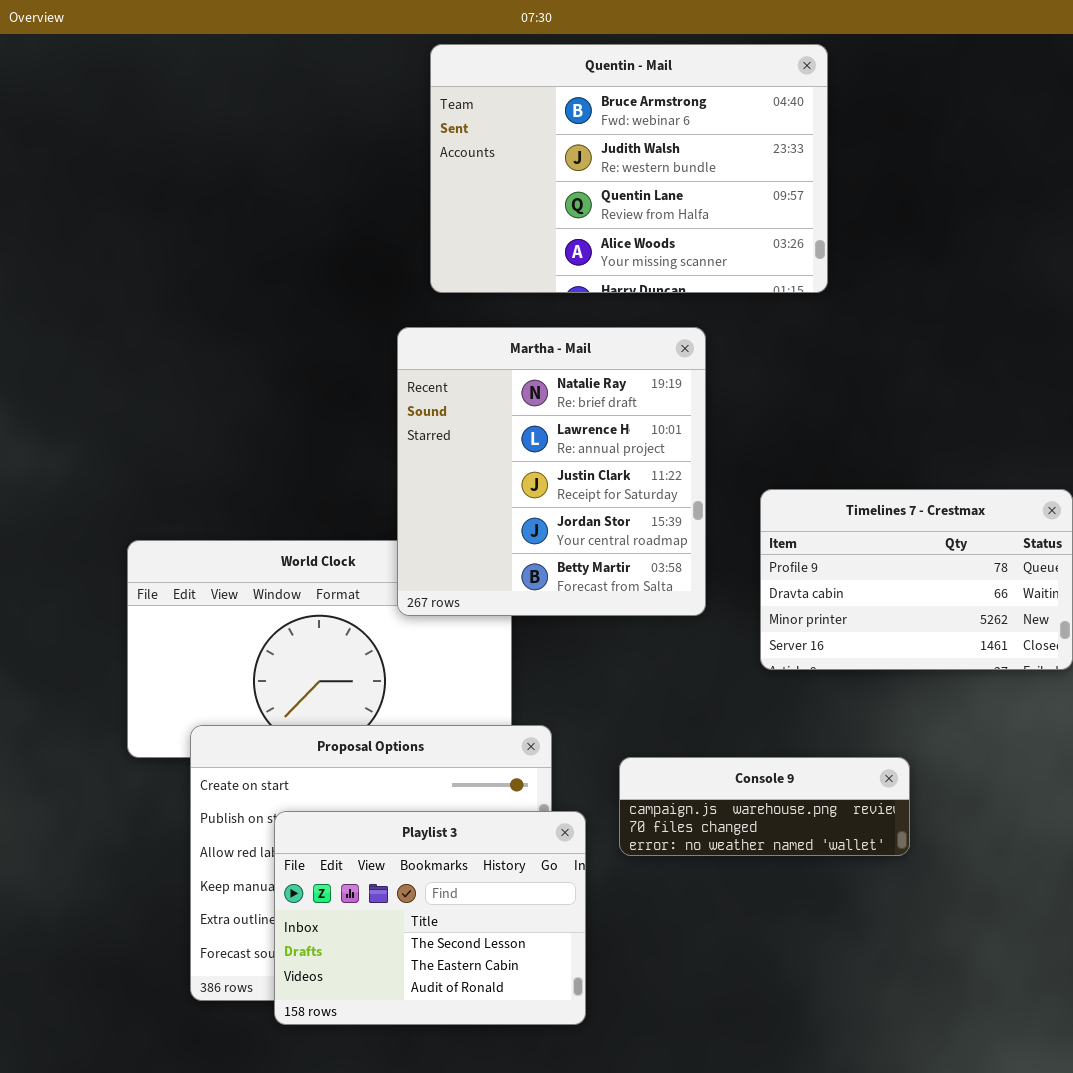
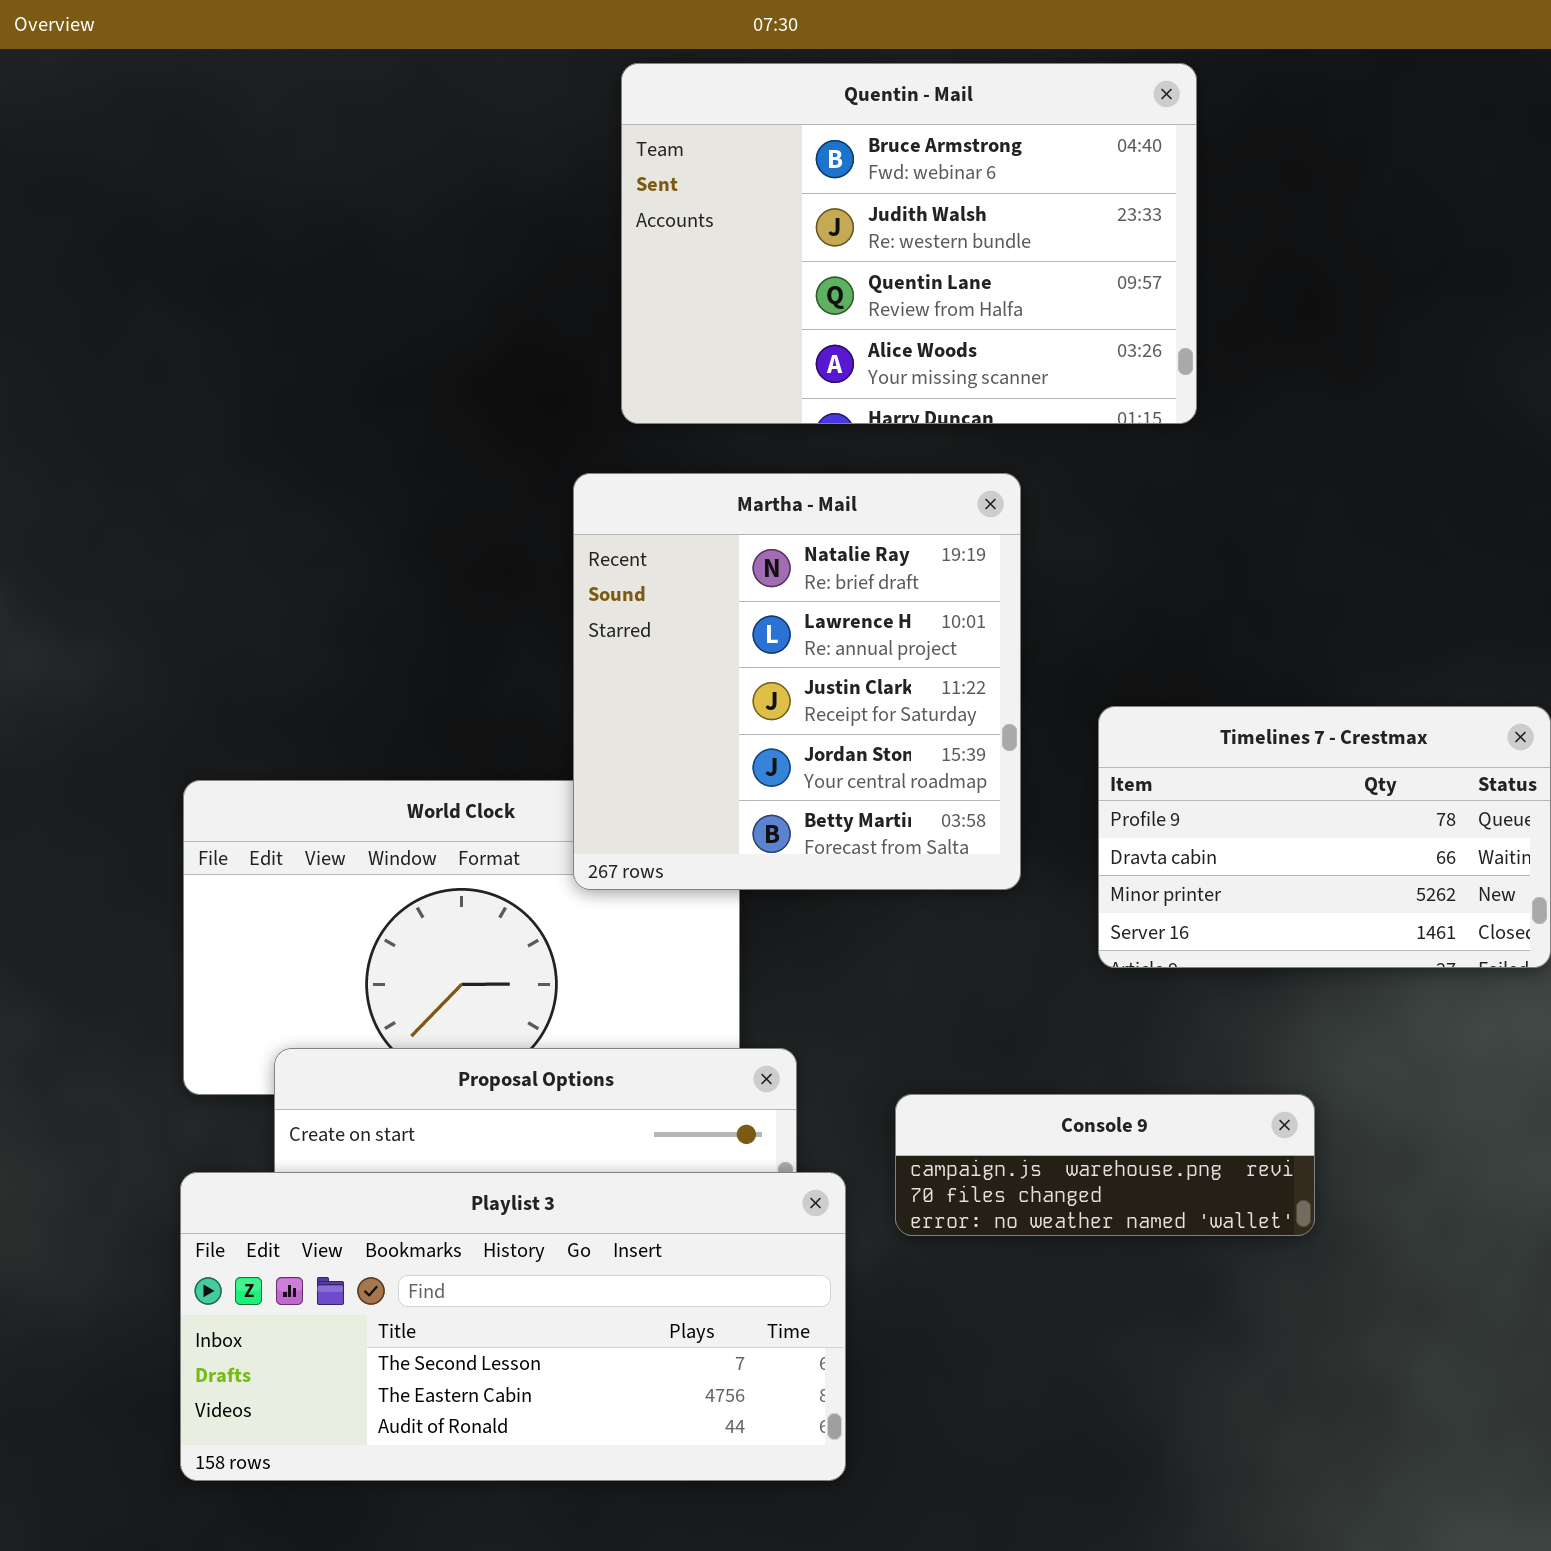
Playlist 3: [274,811,586,1025] -> [180,1172,846,1481], resized

